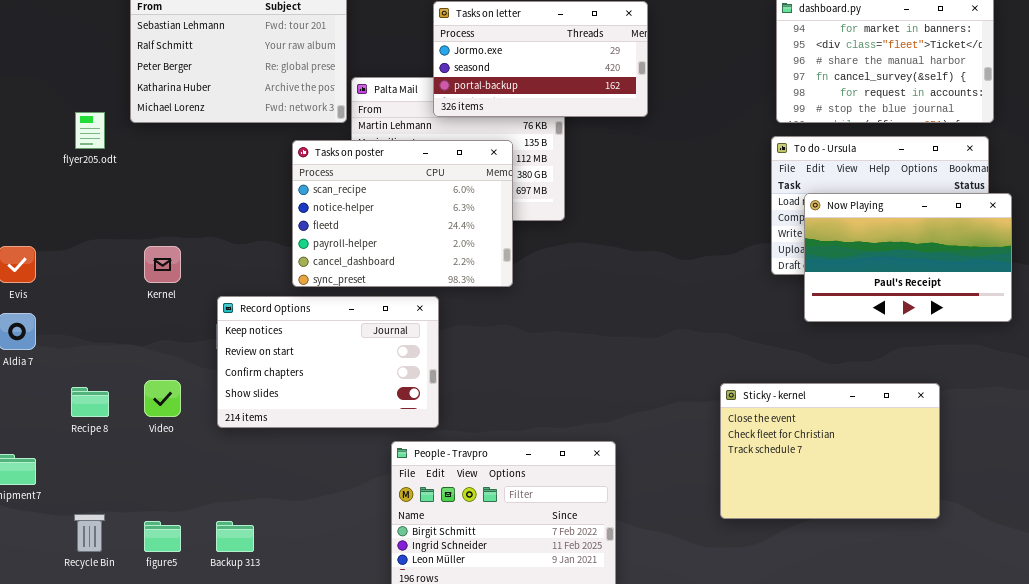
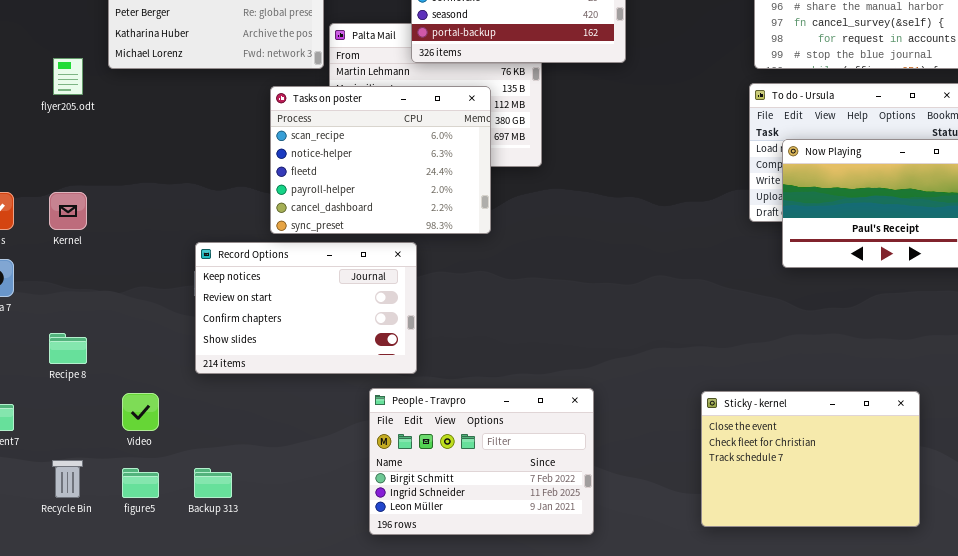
Kernel: [144,246,181,283] -> [49,192,87,230], moved
Video: [144,380,181,417] -> [122,393,159,431], moved
Sticky - kernel: [720,383,940,519] -> [701,391,920,527], moved

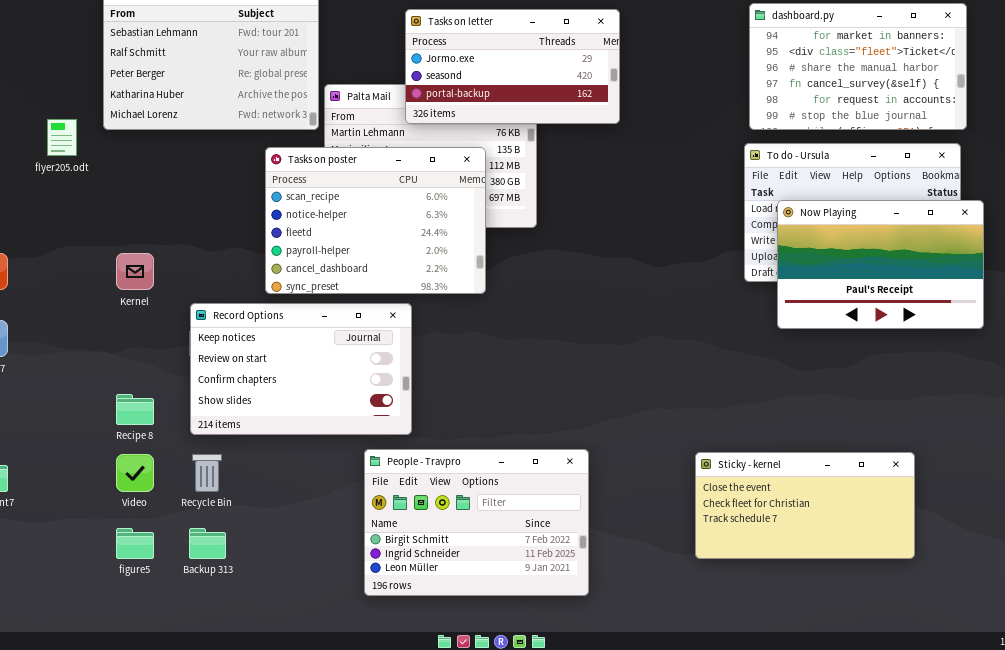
Kernel: [49,192,87,230] -> [116,253,154,290], moved
Recipe 8: [49,333,87,364] -> [116,394,154,425], moved
Sticky - kernel: [701,391,920,527] -> [695,452,915,559], resized
Recycle Bin: [52,460,83,498] -> [192,454,222,492], moved

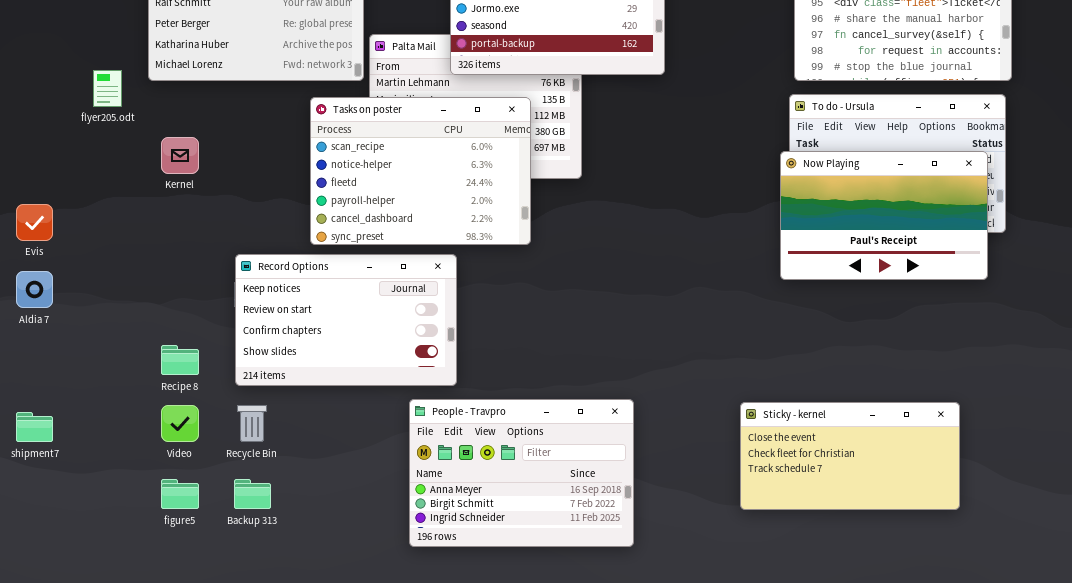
Now Playing: [777,200,984,329] -> [780,151,988,280], moved
Kernel: [116,253,154,290] -> [161,137,199,174], moved
People - Travpro: [364,449,589,596] -> [409,399,634,547], scrolled up 1 row

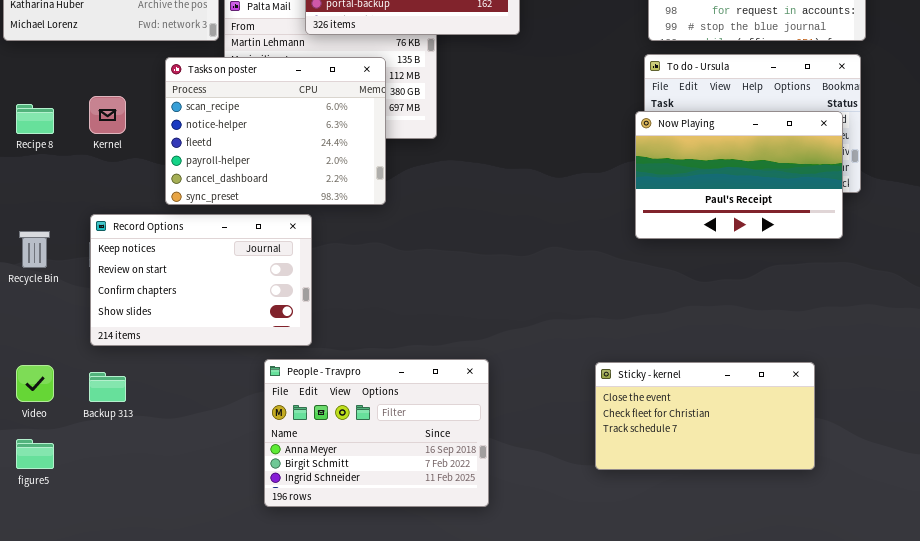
Kernel: [161,137,199,174] -> [89,96,126,134], moved
Recipe 8: [161,345,199,375] -> [16,104,54,134], moved
Recycle Bin: [237,405,267,442] -> [19,231,50,268], moved
Backup 313: [234,479,271,509] -> [89,372,126,402], moved

